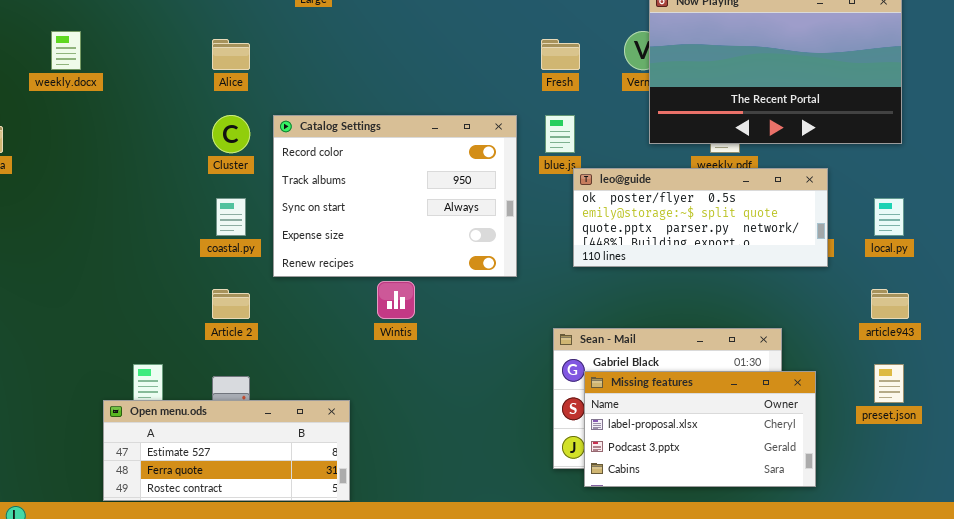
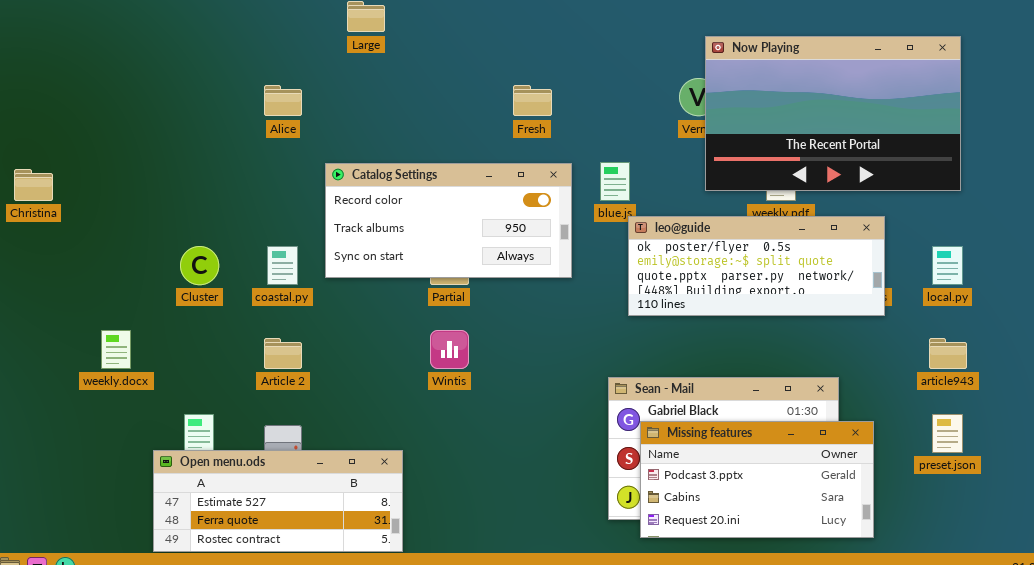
weekly.docx: [51,31,81,70] -> [101,330,131,369], moved
Fresh: [541,39,580,70] -> [513,85,552,116], moved
Cluster: [212,115,250,153] -> [180,246,219,285], moved
Catalog Settings: [273,115,517,277] -> [325,163,572,278], resized
Missing features: [584,371,816,487] -> [640,421,874,538], scrolled down 1 row

